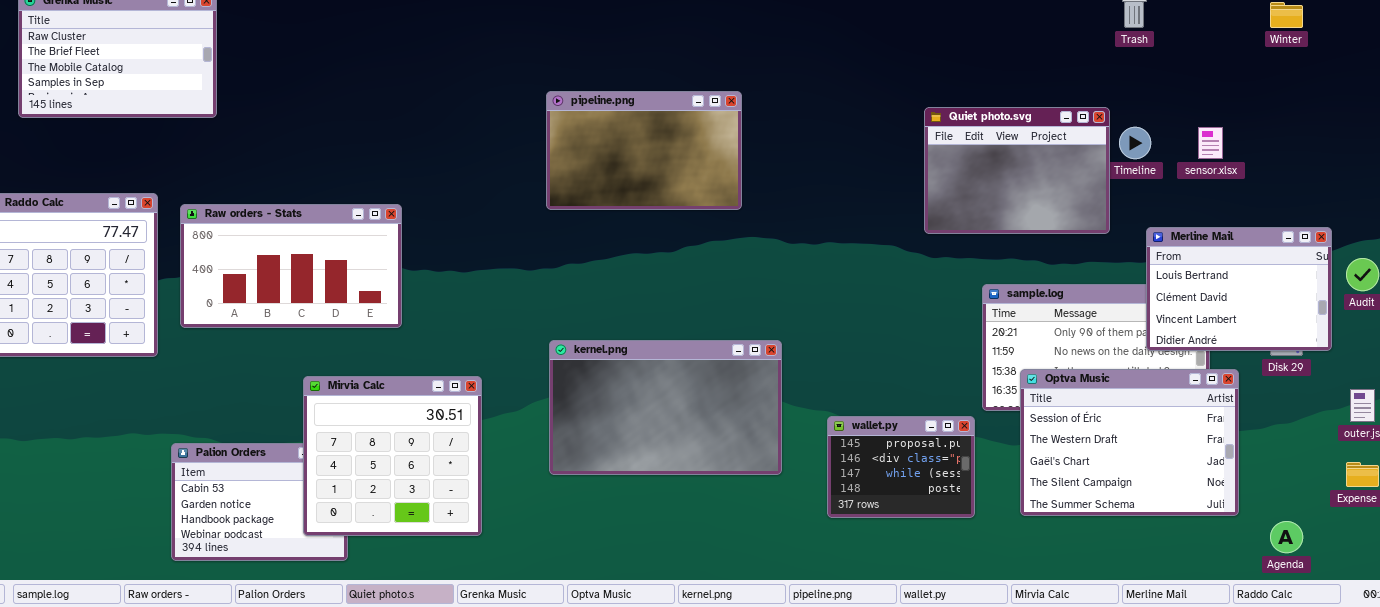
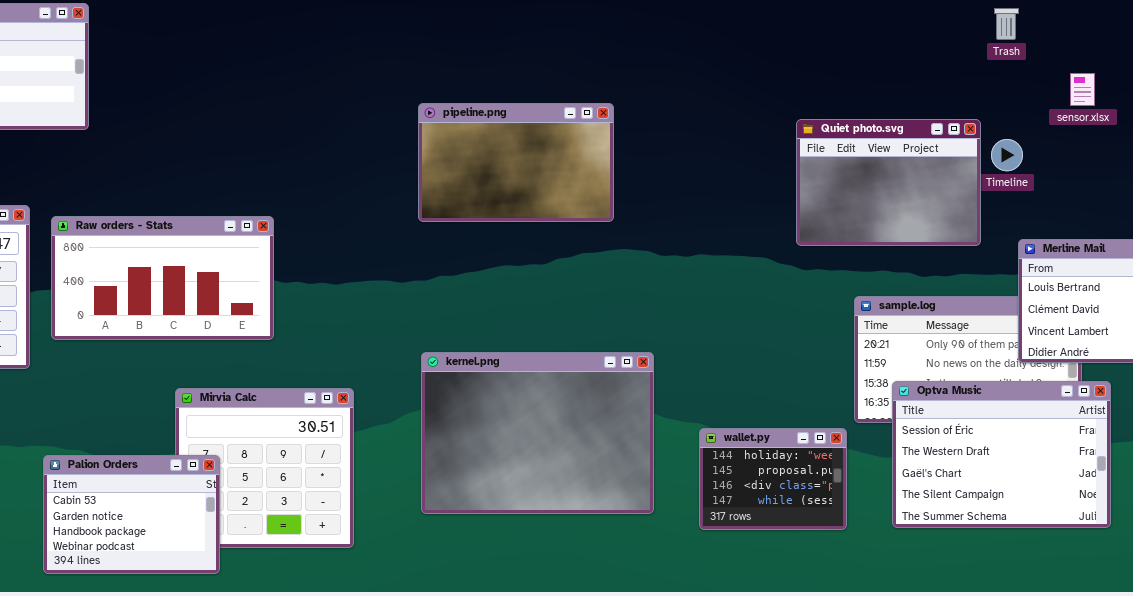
sensor.xlsx: [1198,127,1223,159] -> [1070,73,1095,106], moved
kernel.png: [549,340,782,475] -> [421,352,654,514], resized
wallet.py: [827,416,975,518] -> [699,428,847,530], scrolled up 1 row
Palion Orders: [171,443,348,561] -> [43,455,220,574], raised

